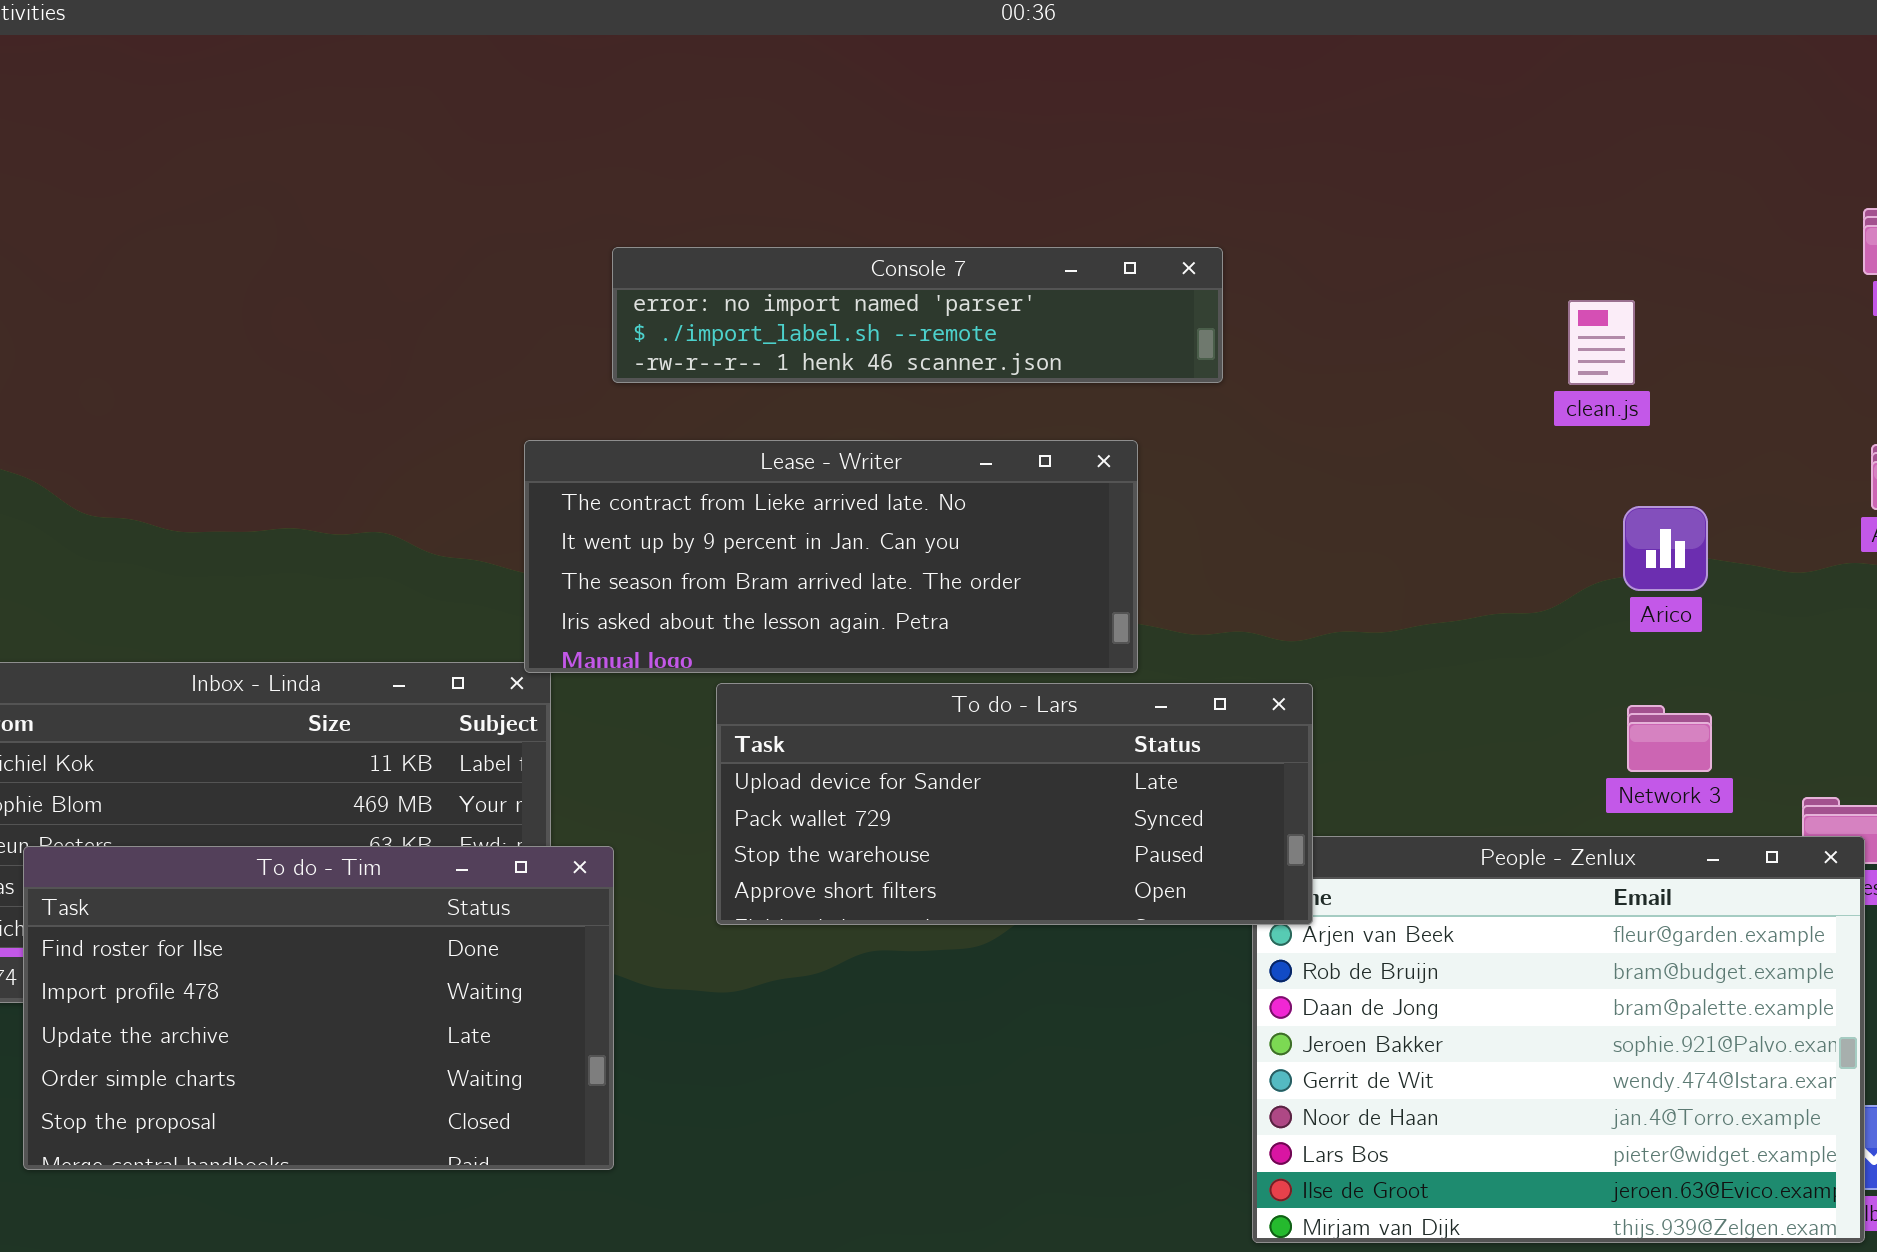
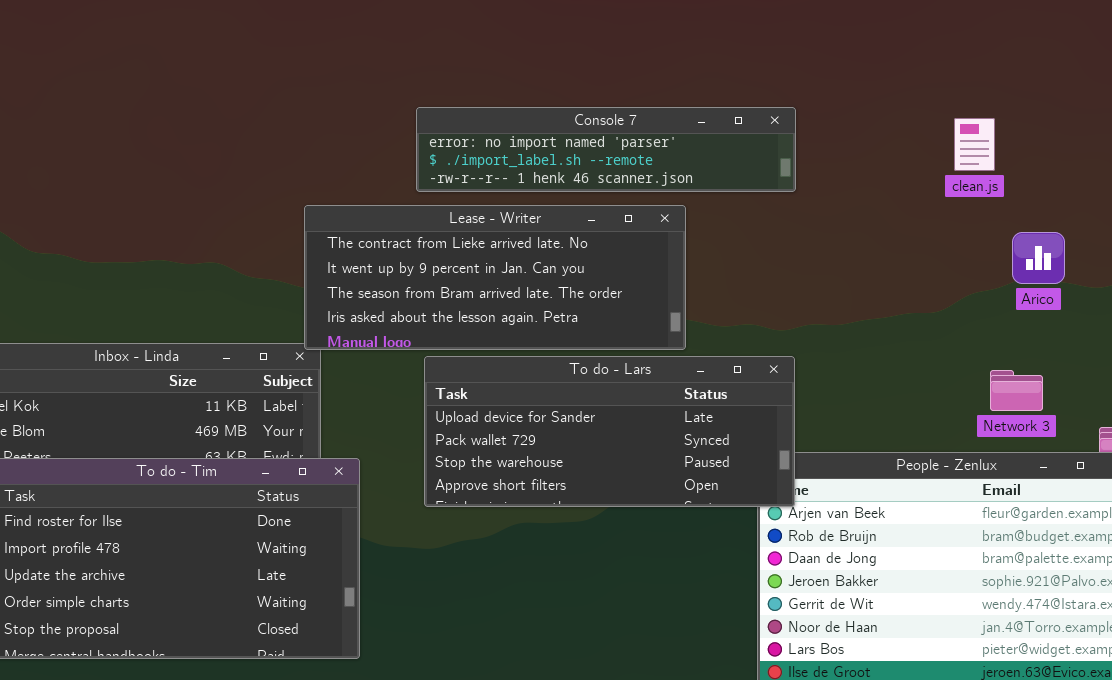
Console 7: [612,247,1223,383] -> [416,107,796,192], moved
Arico: [1623,506,1708,591] -> [1012,232,1065,284], moved

